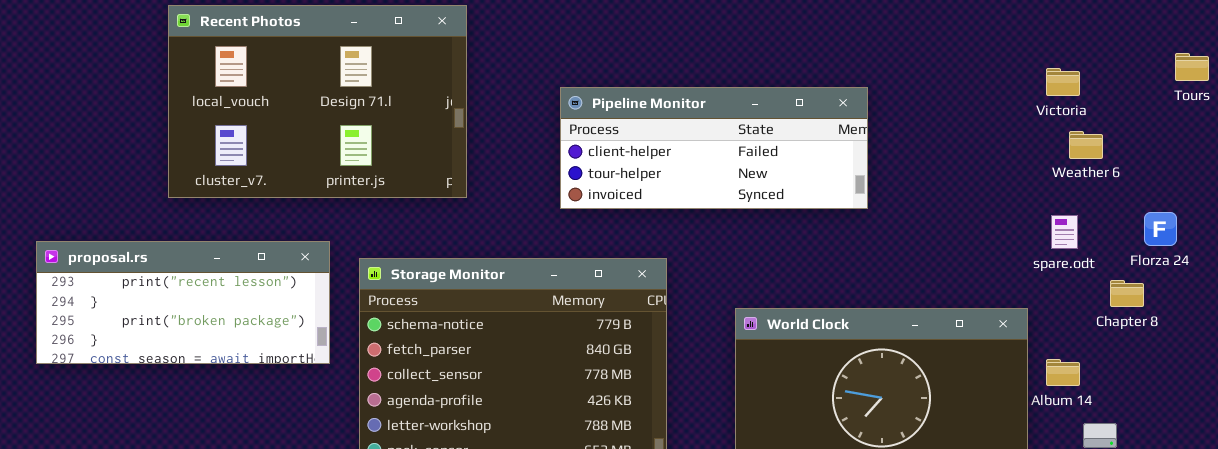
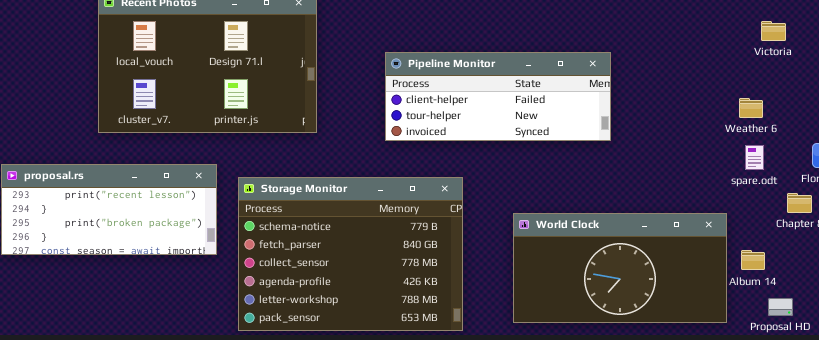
Victoria: [1046,68,1080,96] -> [761,21,786,41], moved
Weather 6: [1069,131,1103,159] -> [739,98,763,118], moved

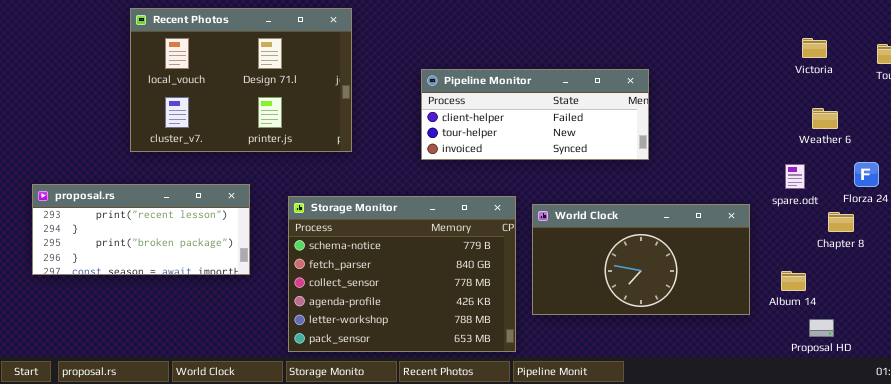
Weather 6: [739,98,763,118] -> [812,108,838,129], moved
Storage Monitor: [238,177,463,331] -> [288,196,516,352], moved
World Clock: [513,213,727,323] -> [532,204,750,315], moved

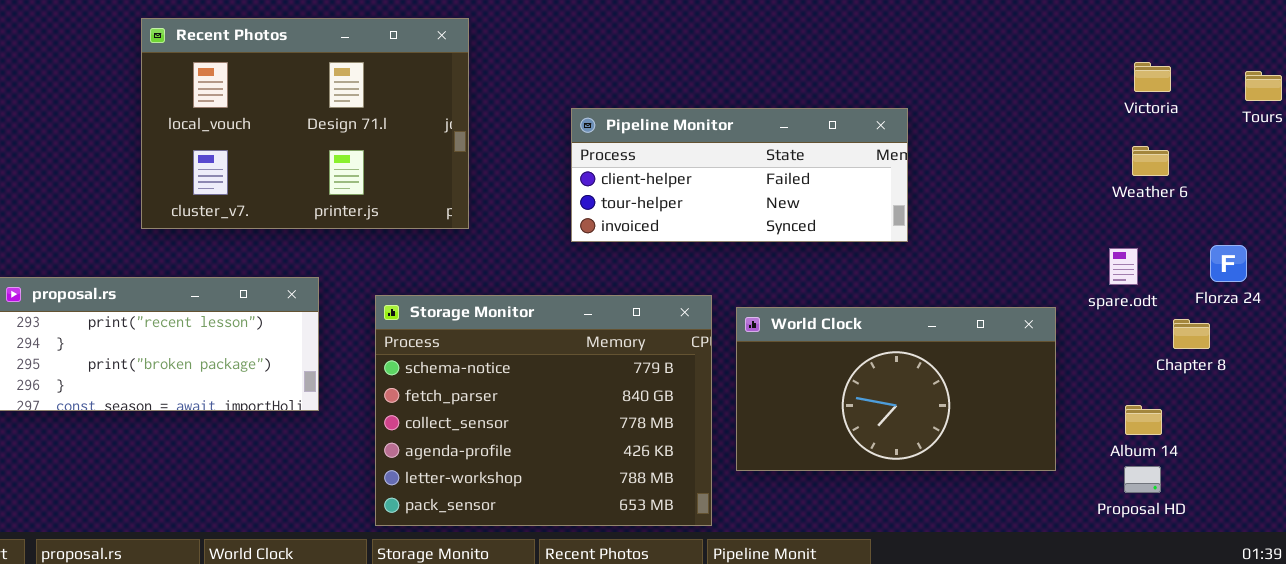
Weather 6: [812,108,838,129] -> [1132,146,1169,176], moved
Album 14: [781,271,806,291] -> [1125,405,1162,435], moved
Proposal HD: [809,319,834,337] -> [1124,466,1161,493], moved

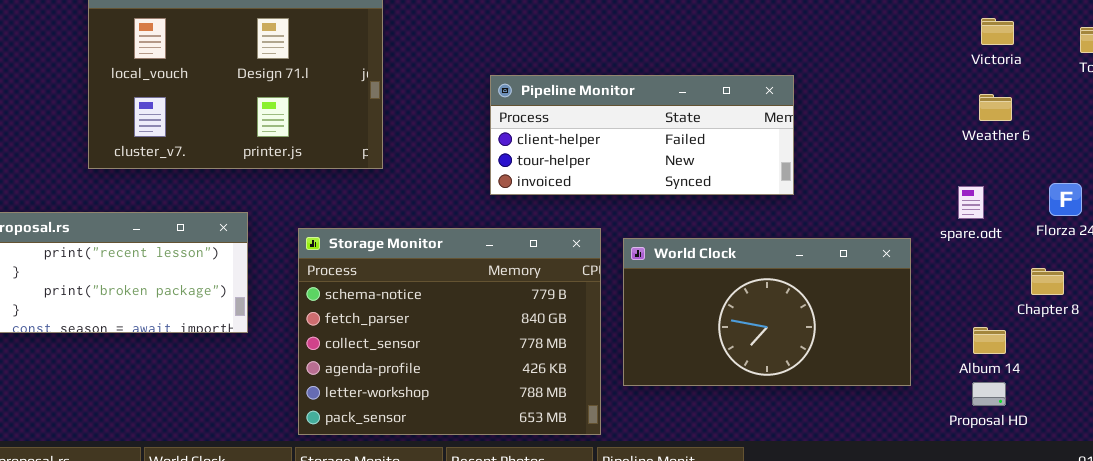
Pipeline Monitor: [571,108,908,242] -> [490,75,794,195], moved
Chapter 8: [1173,319,1210,349] -> [1031,268,1064,295], moved

